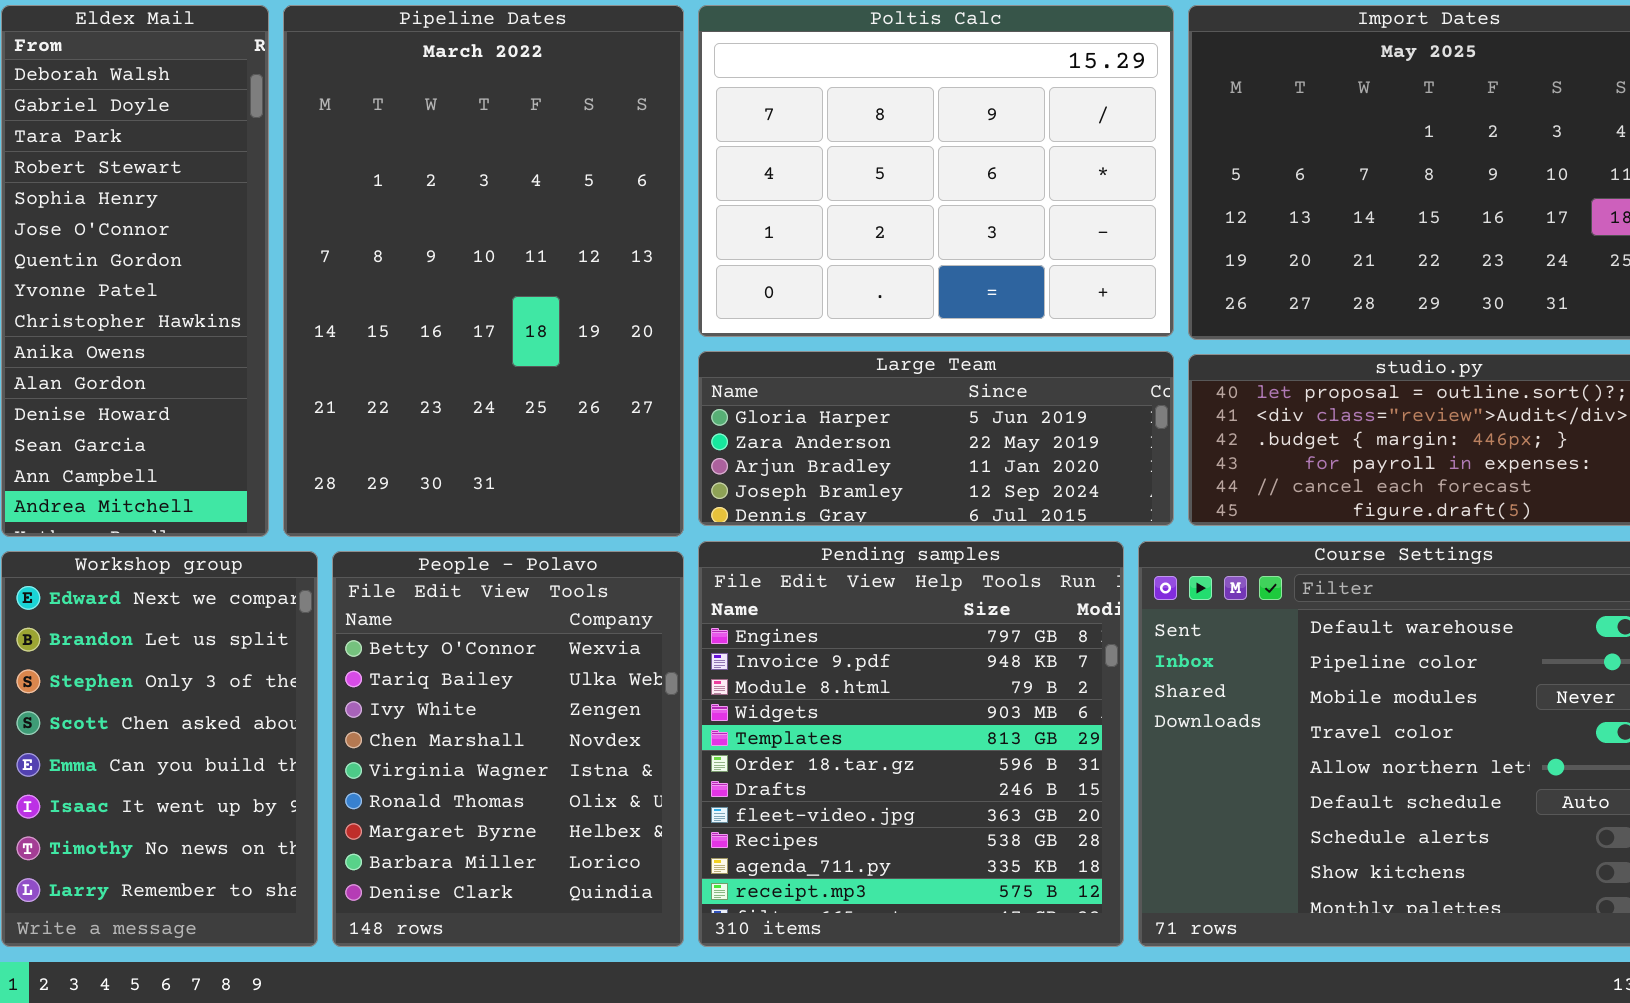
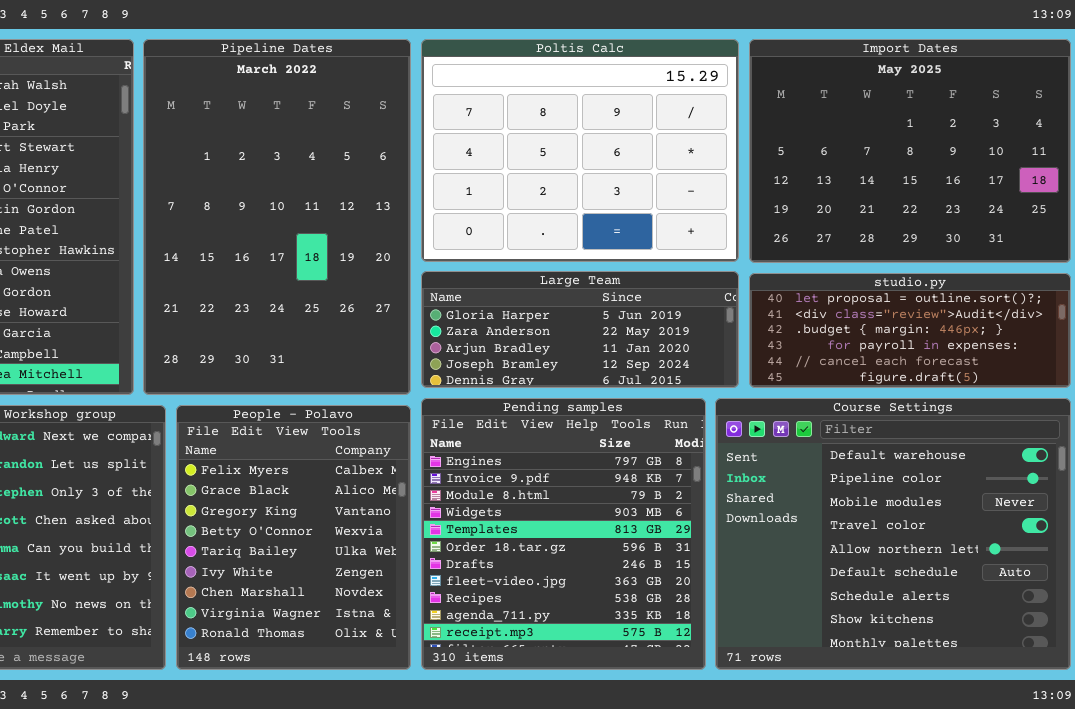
People - Polavo: [332,551,684,947] -> [176,405,411,670], scrolled up 3 rows

